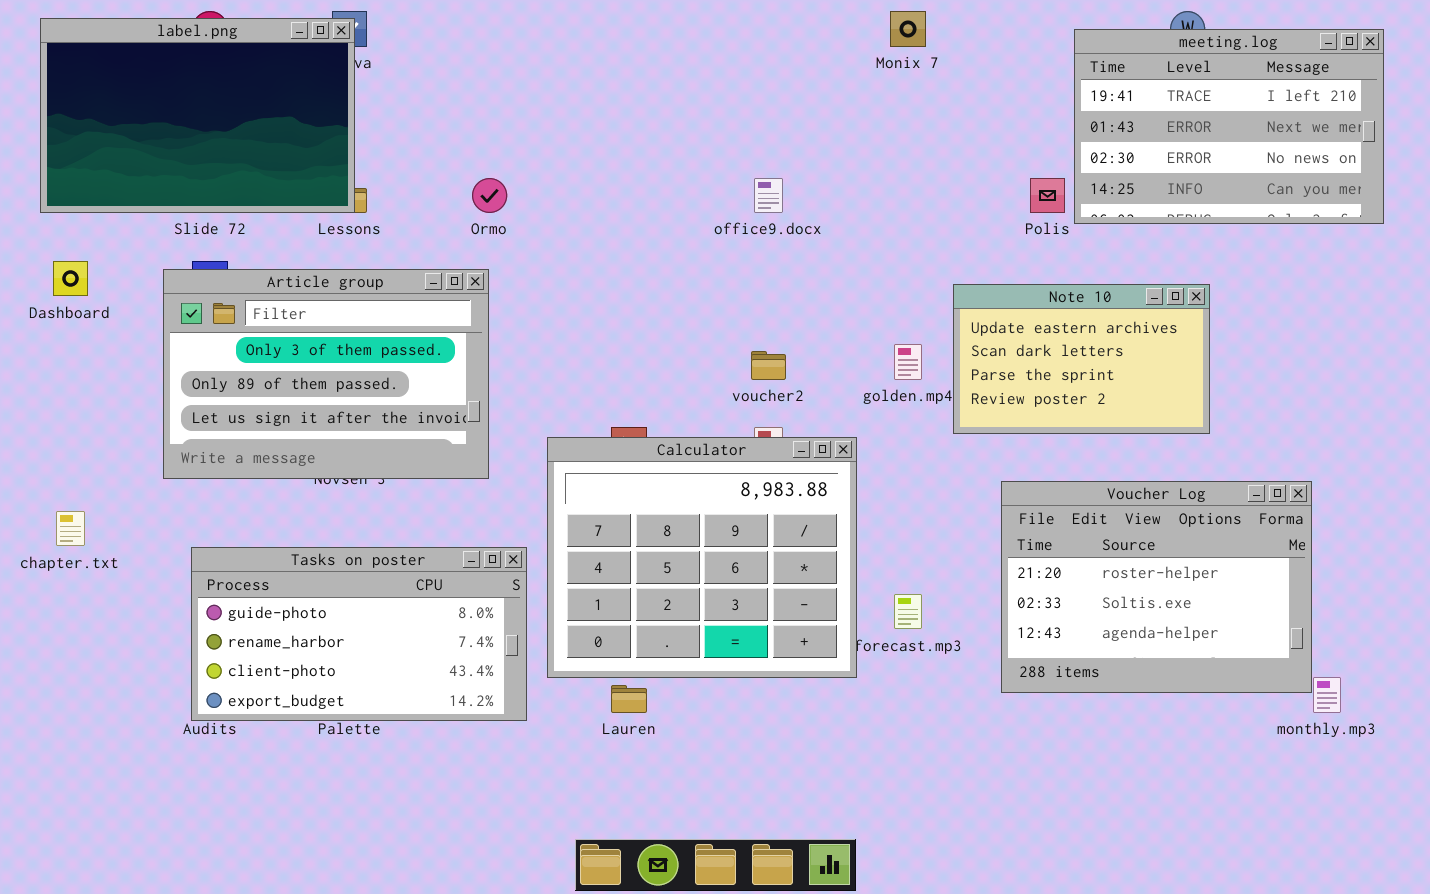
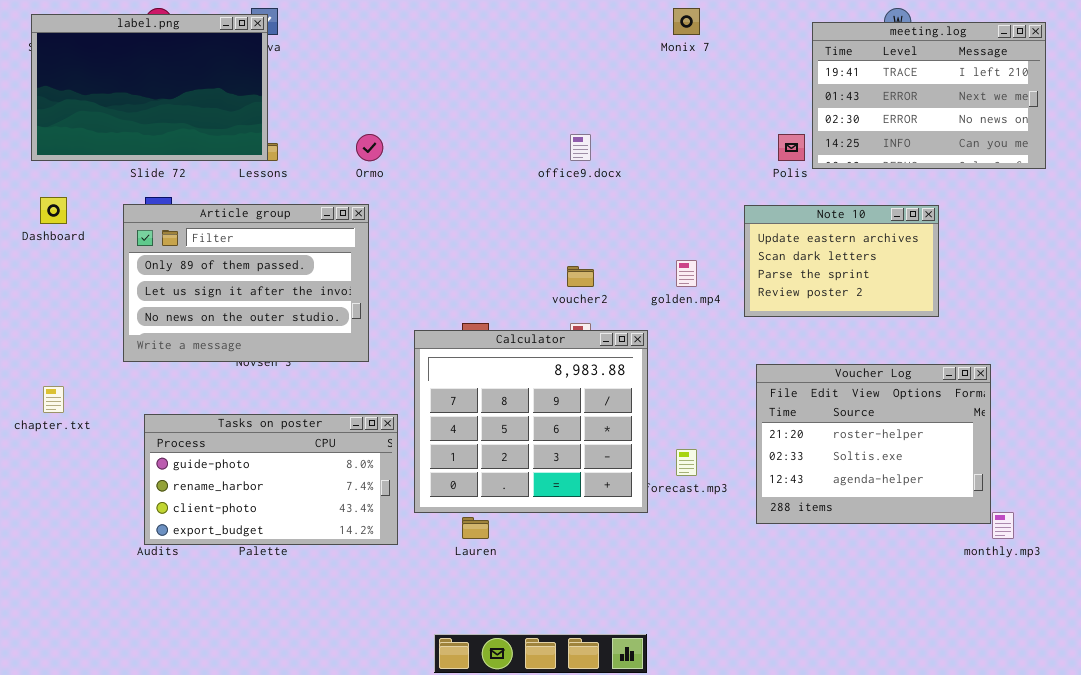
Article group: [163,269,489,479] -> [123,204,369,362], scrolled down 1 row
Note 10: [953,284,1210,434] -> [744,205,939,317], moved

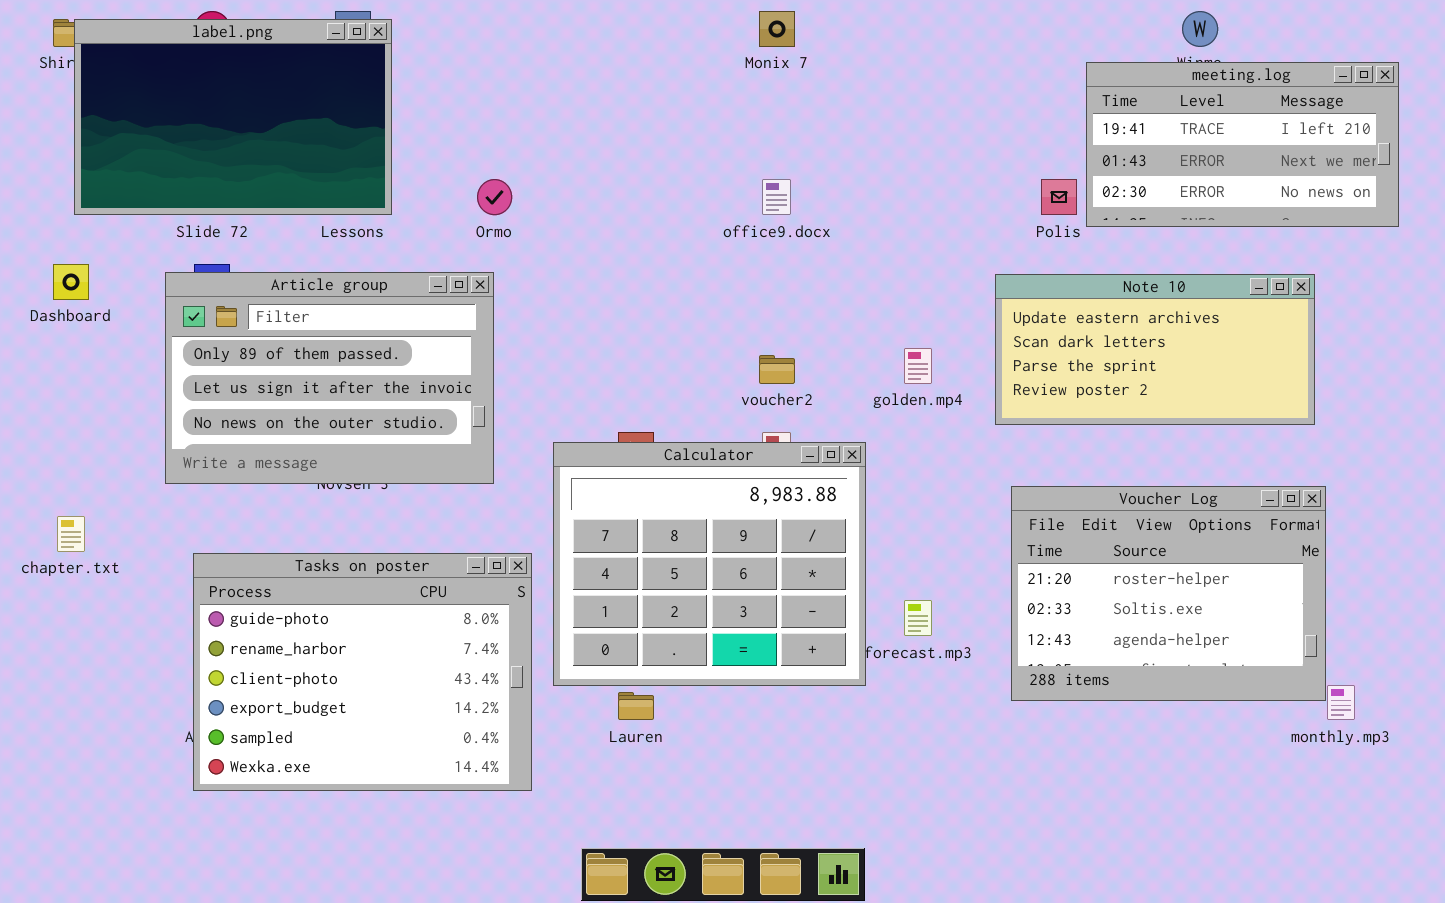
Monix 7: [673,8,700,35] -> [759,11,795,47], moved
label.png: [31,14,268,161] -> [74,19,392,215], moved
meeting.log: [812,22,1046,169] -> [1086,62,1399,227], resized
Note 10: [744,205,939,317] -> [995,274,1315,425], resized
Tasks on poster: [144,414,398,545] -> [193,553,532,791], resized

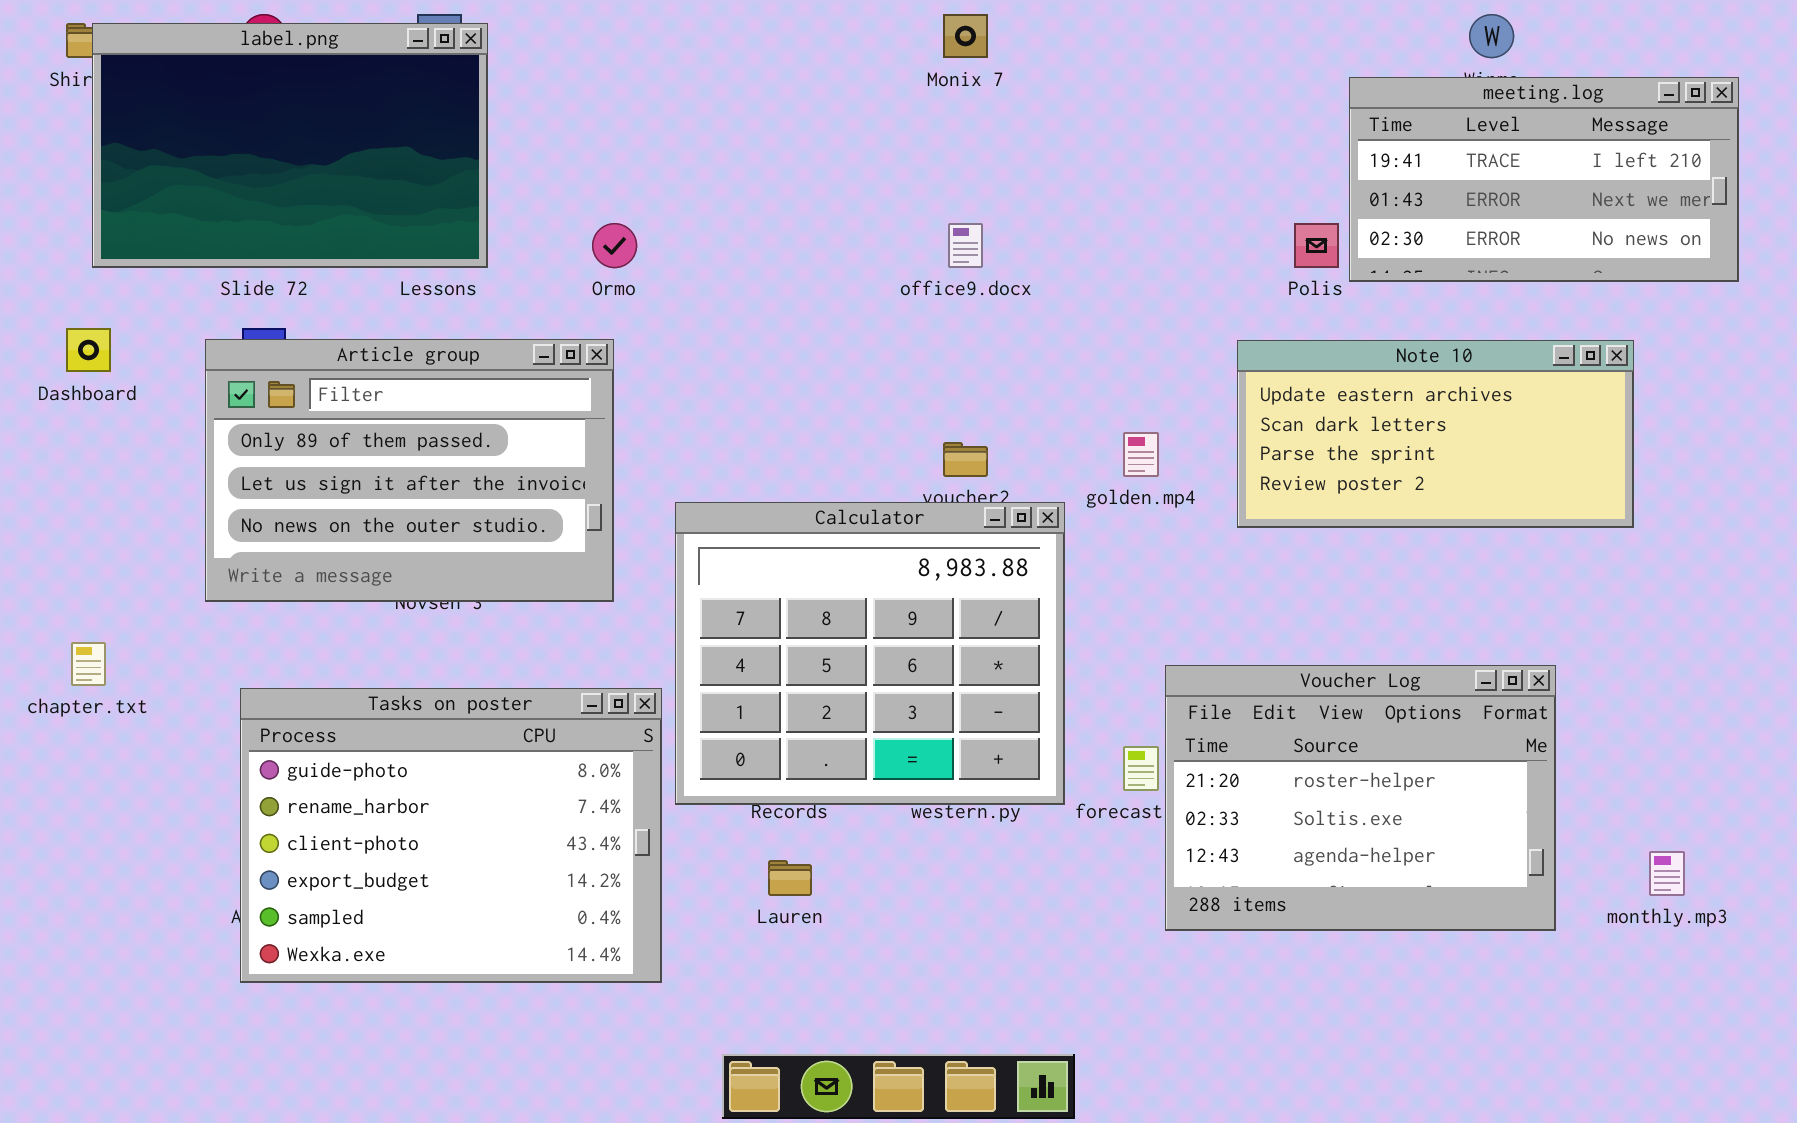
Calculator: [553,442,866,686] -> [675,502,1065,805], moved
Voucher Log: [1011,486,1326,701] -> [1165,665,1556,931], moved

